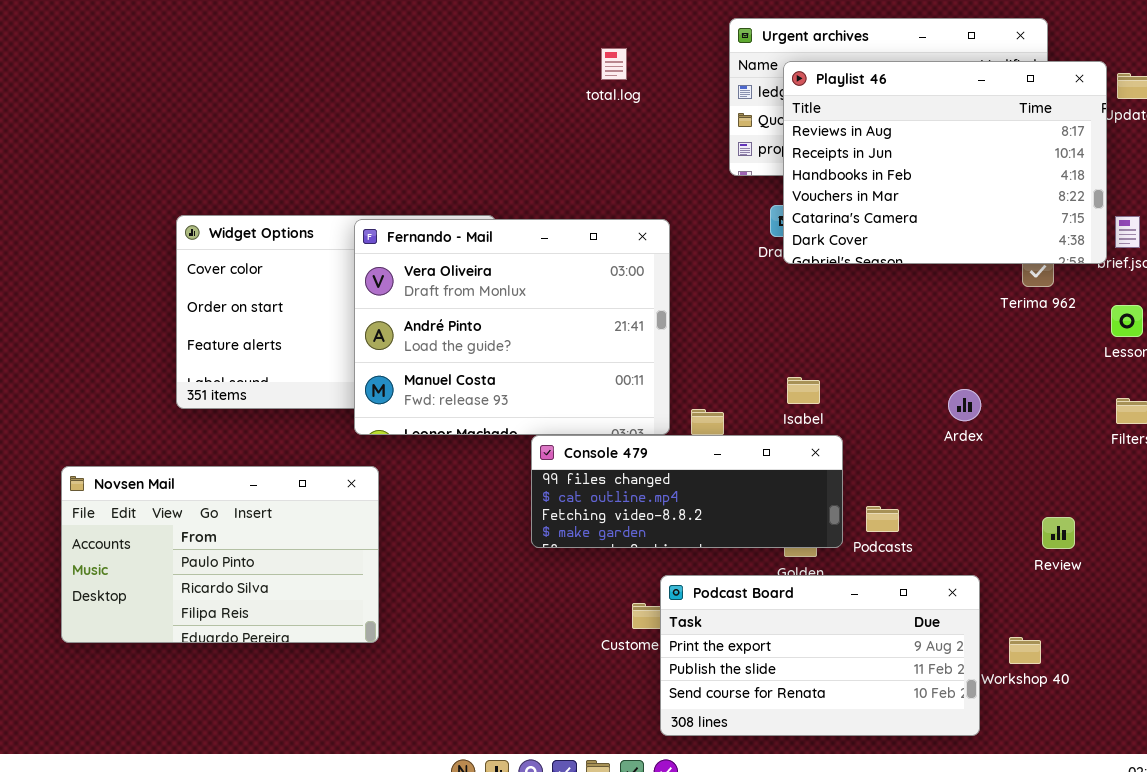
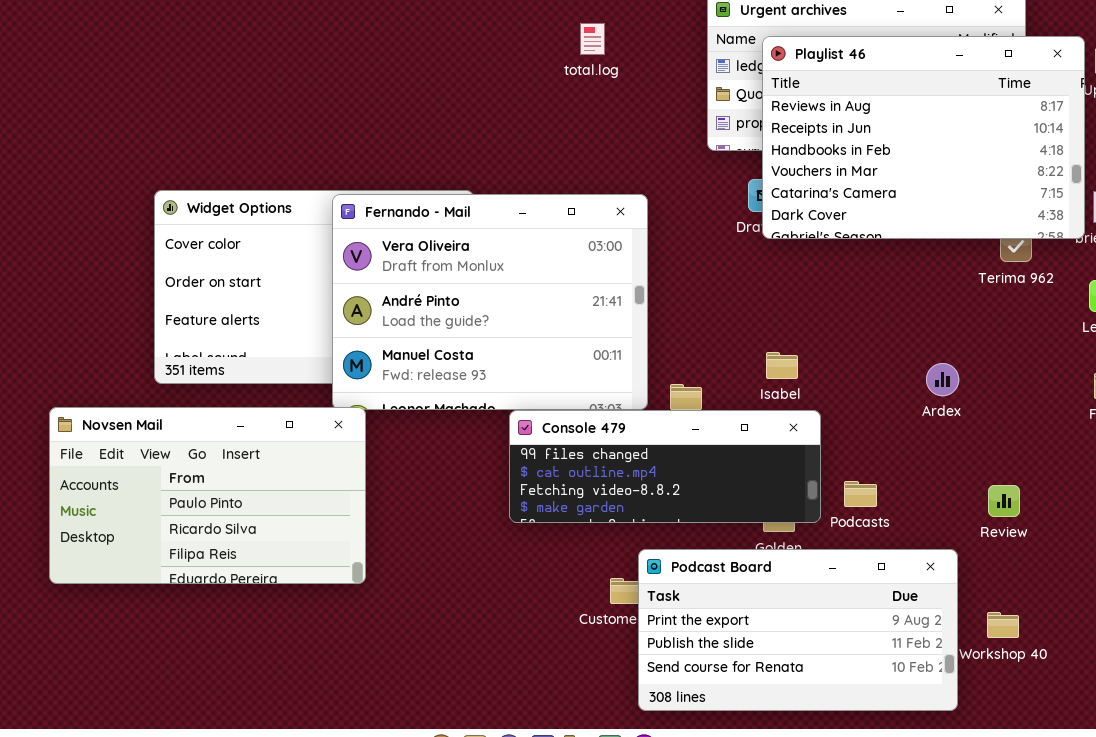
Novsen Mail: [61,466,379,643] -> [49,407,366,584], moved
Review: [1042,517,1075,549] -> [988,485,1020,517], moved

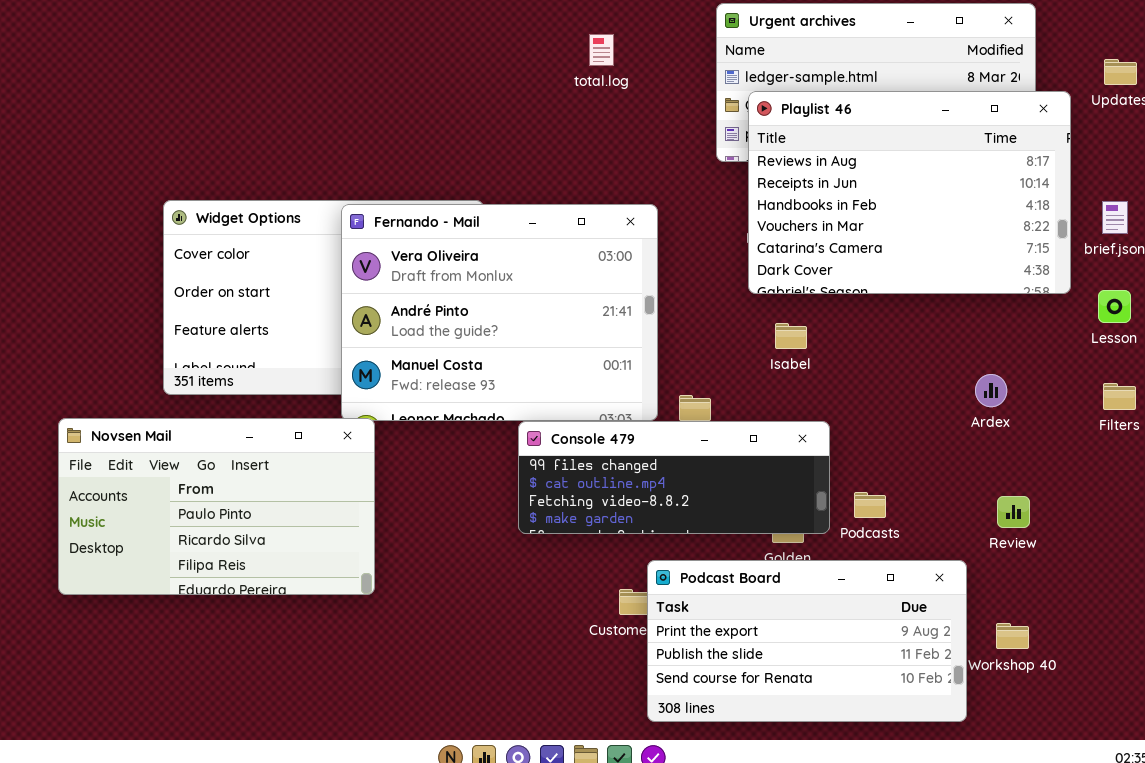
Playlist 46: [762,36,1085,239] -> [748,91,1071,294], moved
Isabel: [766,352,798,379] -> [775,323,807,349], moved
Ardex: [926,363,959,396] -> [975,374,1007,407], moved

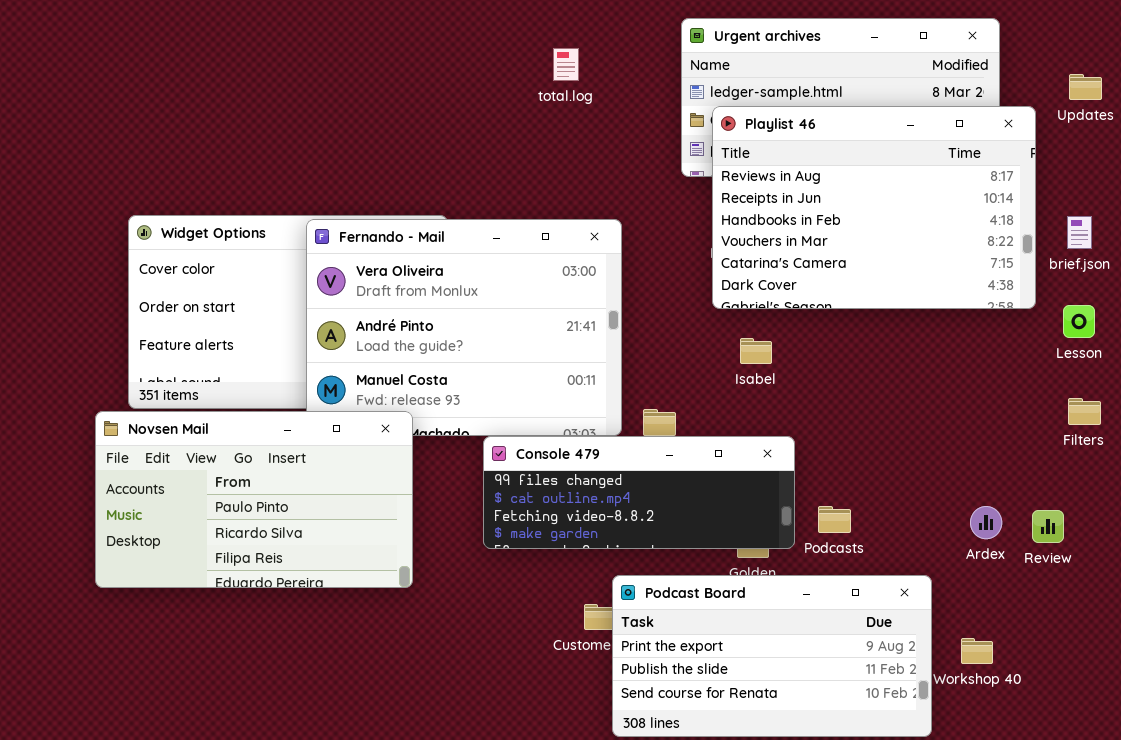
Ardex: [975,374,1007,407] -> [970,506,1002,539], moved
Novsen Mail: [58,418,375,595] -> [95,411,413,588], moved
Review: [997,496,1030,528] -> [1032,510,1064,543], moved

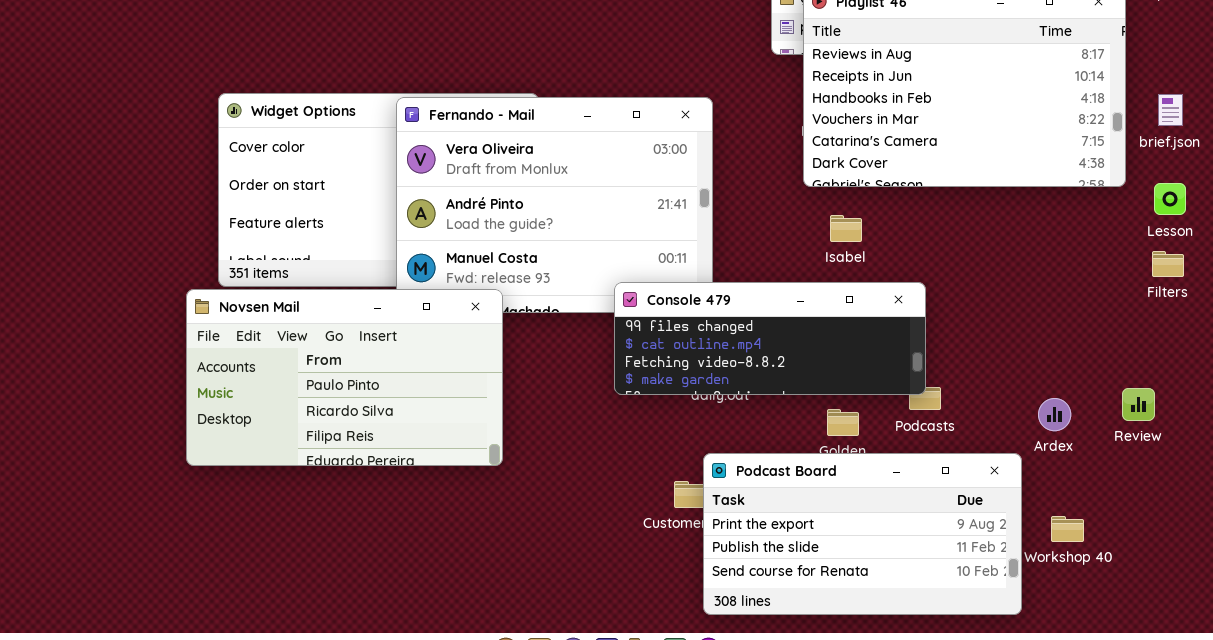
Filters: [1068,398,1101,425] -> [1152,251,1184,277], moved
Console 479: [483,436,795,549] -> [614,282,926,395], moved
Ardex: [970,506,1002,539] -> [1038,398,1071,431], moved

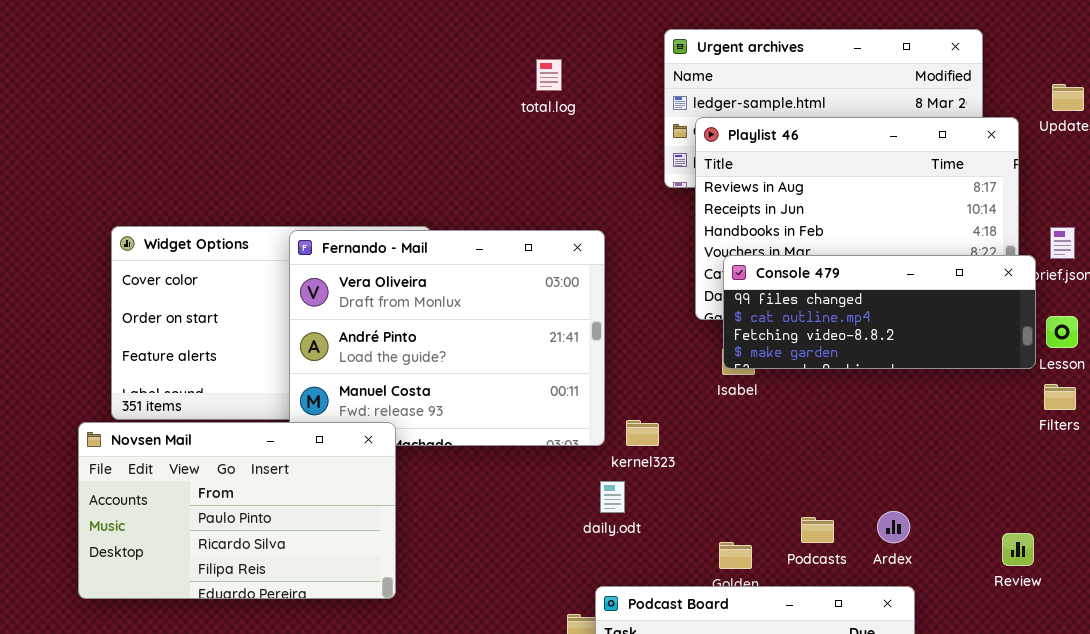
Console 479: [614,282,926,395] -> [723,255,1036,369], moved
Review: [1122,388,1155,421] -> [1002,533,1034,566], moved
Ardex: [1038,398,1071,431] -> [877,511,910,543], moved

